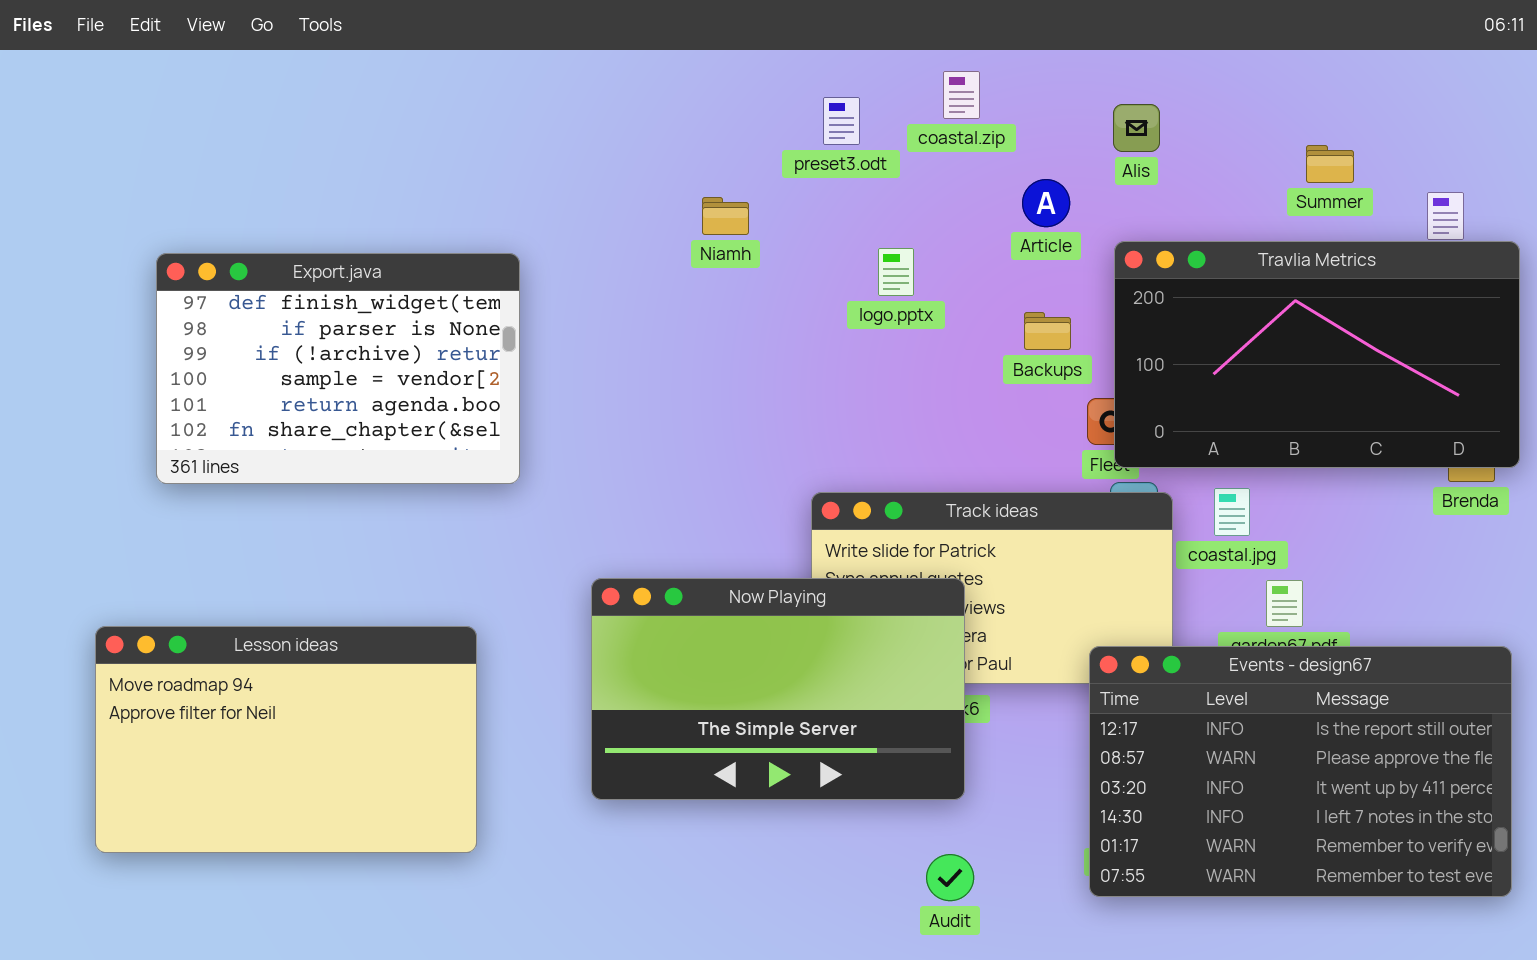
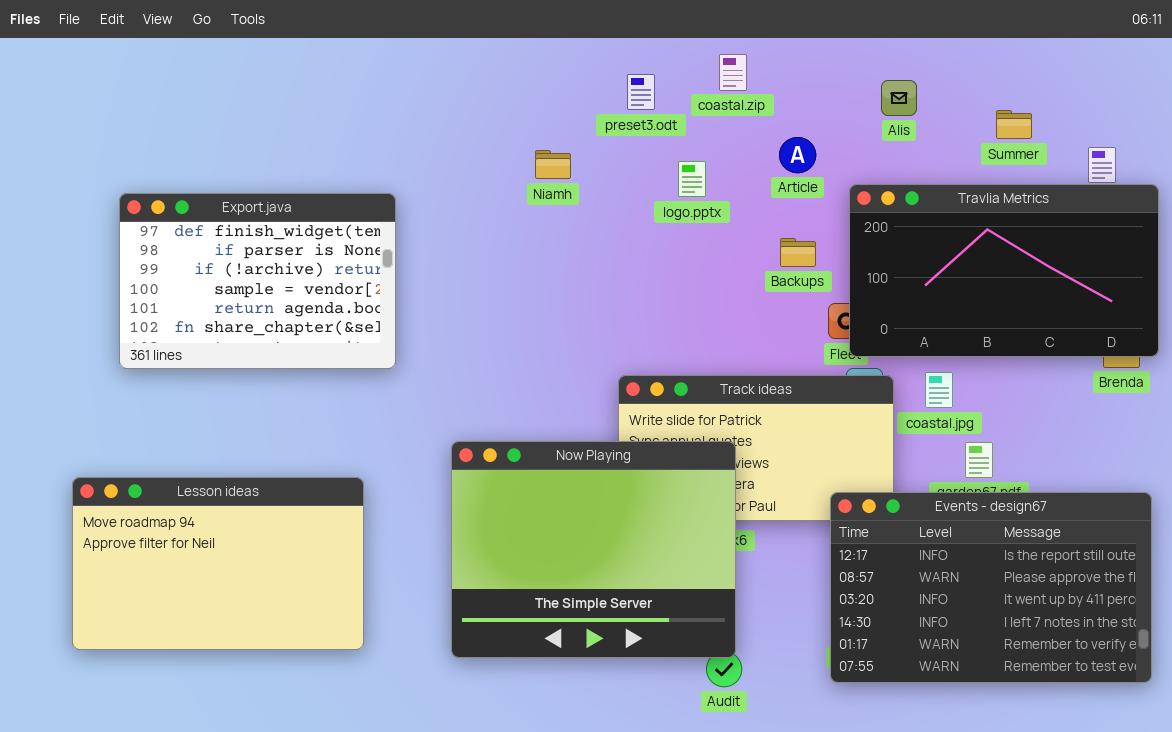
Alis: [1113,104,1160,152] -> [881,80,917,116], moved
logo.pptx: [878,248,914,296] -> [678,161,706,197], moved
Now Playing: [591,578,965,800] -> [451,441,736,658], resized

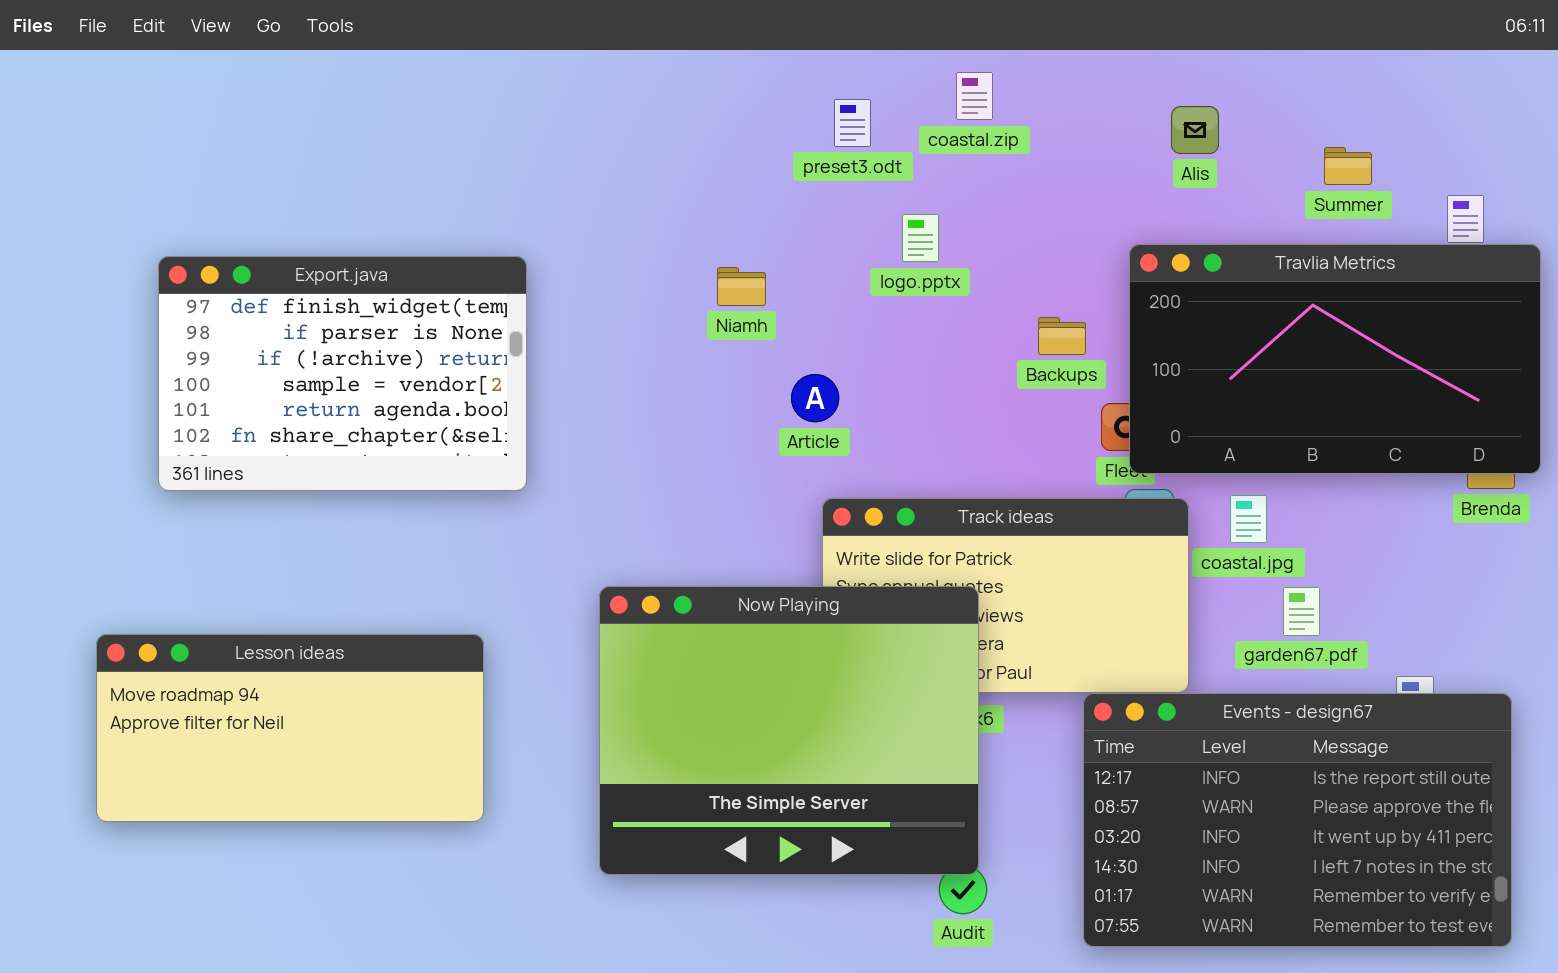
Article: [779,137,816,173] -> [791,374,839,422], moved
Niamh: [535,150,571,179] -> [717,267,766,306], moved
Lesson ideas: [72,477,364,650] -> [96,634,484,822], resized
Events - design67: [830,492,1152,683] -> [1083,693,1512,947], moved

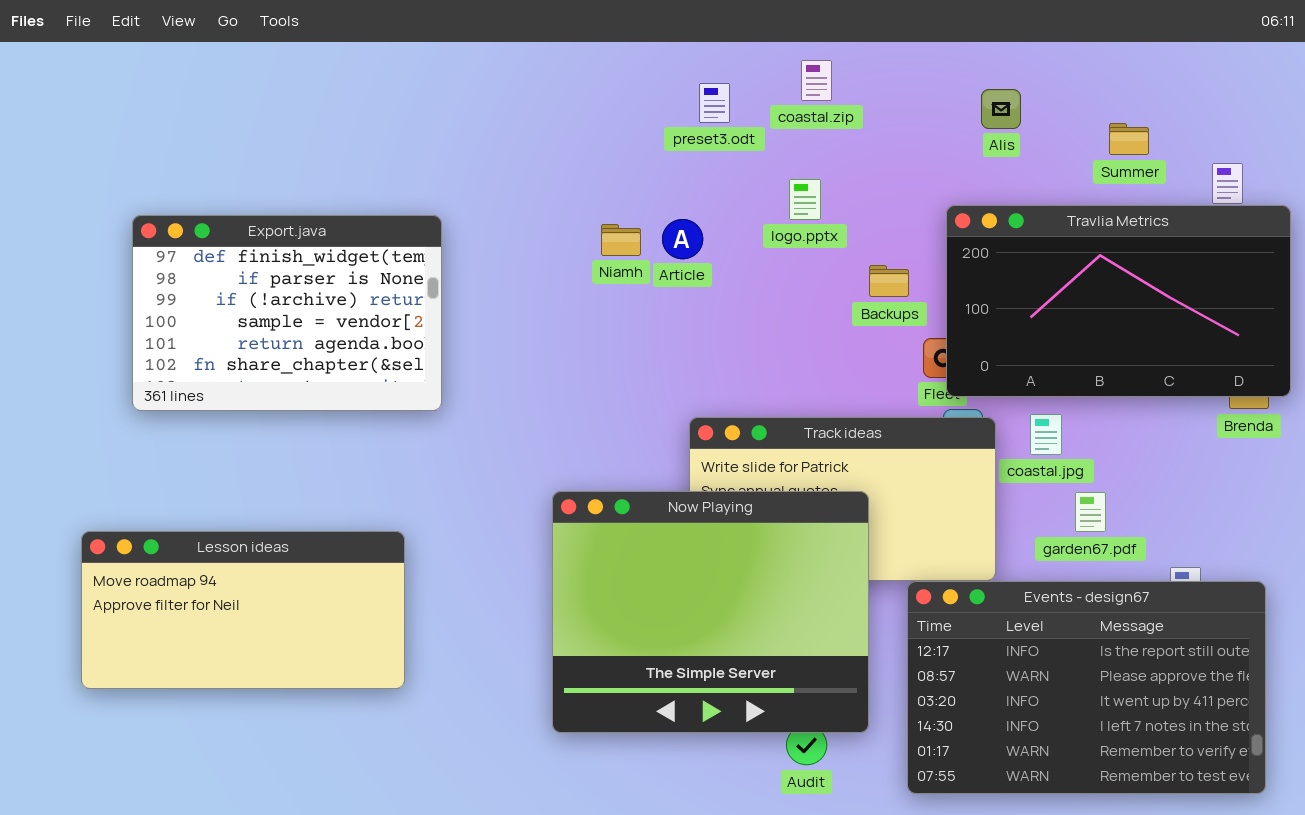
logo.pptx: [902,214,939,262] -> [789,179,821,220], moved
Article: [791,374,839,422] -> [662,219,703,259], moved
Now Playing: [599,586,979,875] -> [552,491,869,733], moved

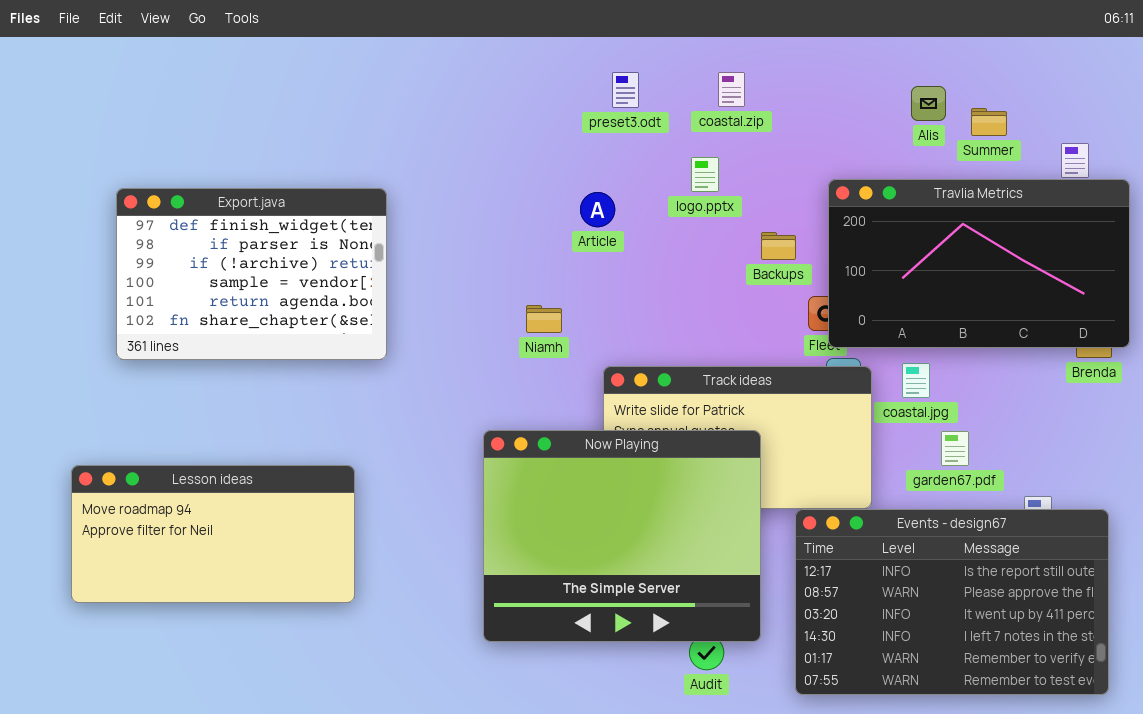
coastal.zip: [801,60,832,101] -> [718,72,745,107], moved
Alis: [981,89,1021,129] -> [911,86,946,121], moved
Niamh: [601,224,641,256] -> [526,305,562,333], moved

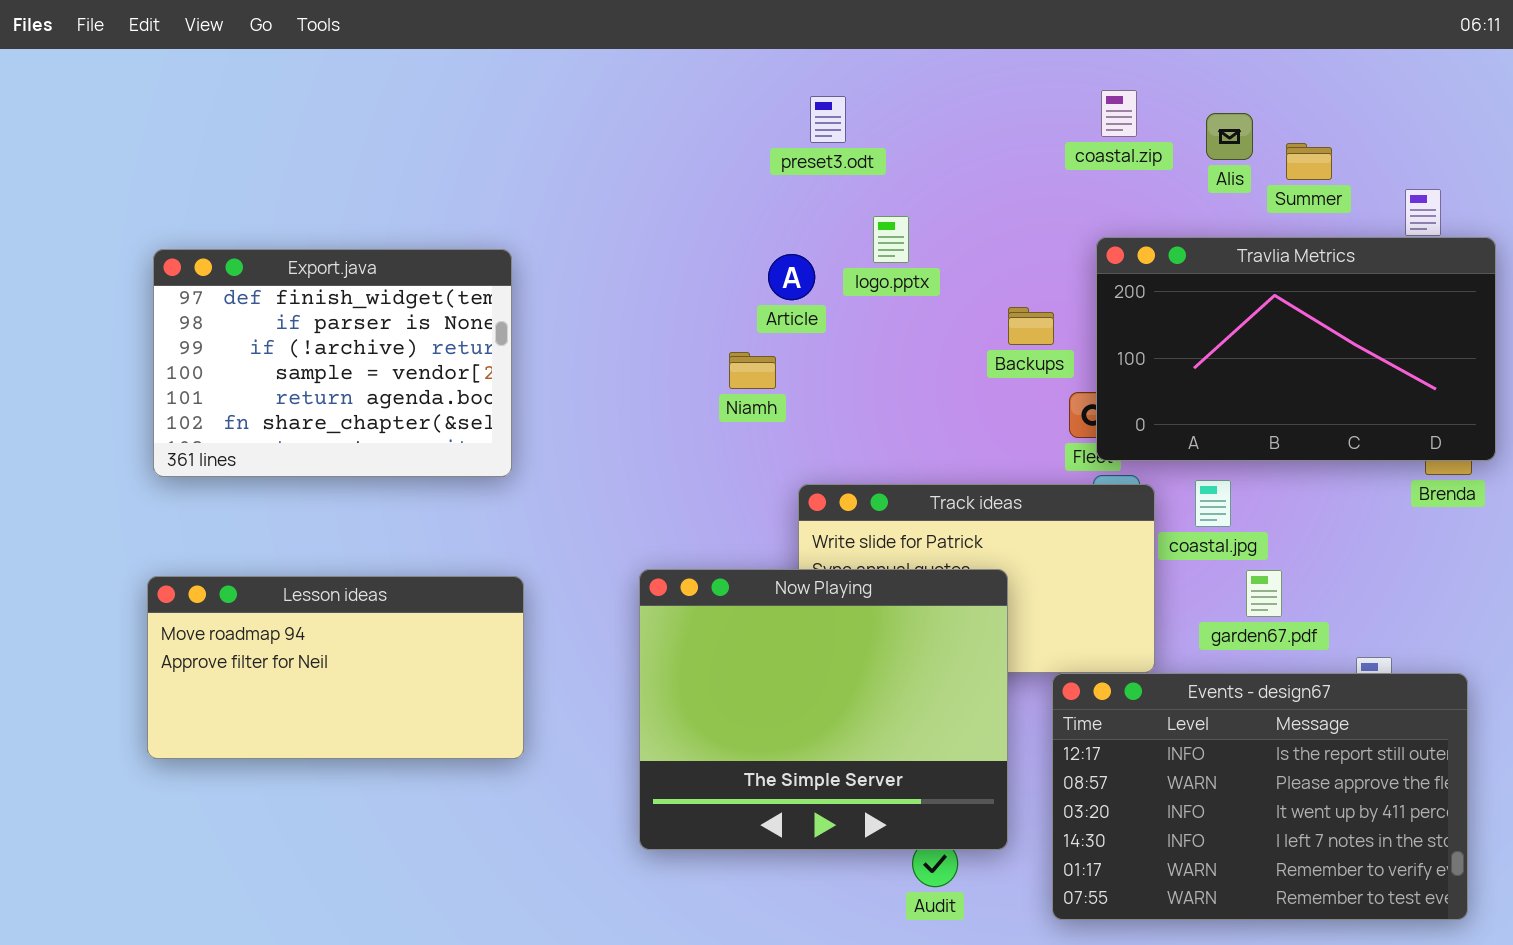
coastal.zip: [718,72,745,107] -> [1101,90,1137,137], moved
logo.pptx: [691,157,719,192] -> [873,216,909,263], moved
Niamh: [526,305,562,333] -> [729,352,776,389], moved
Lesson ideas: [71,465,355,603] -> [147,576,524,759], moved

